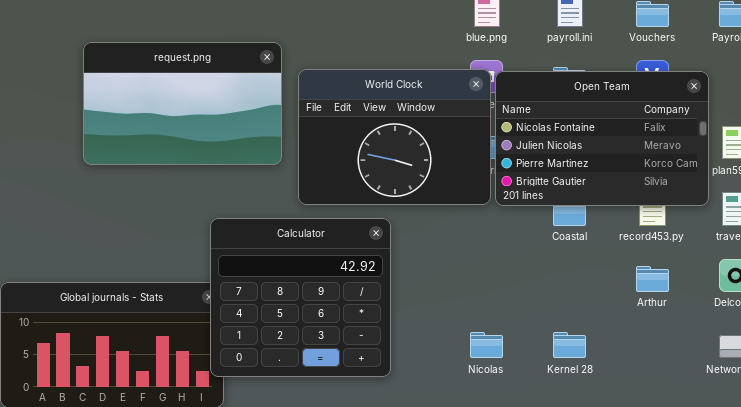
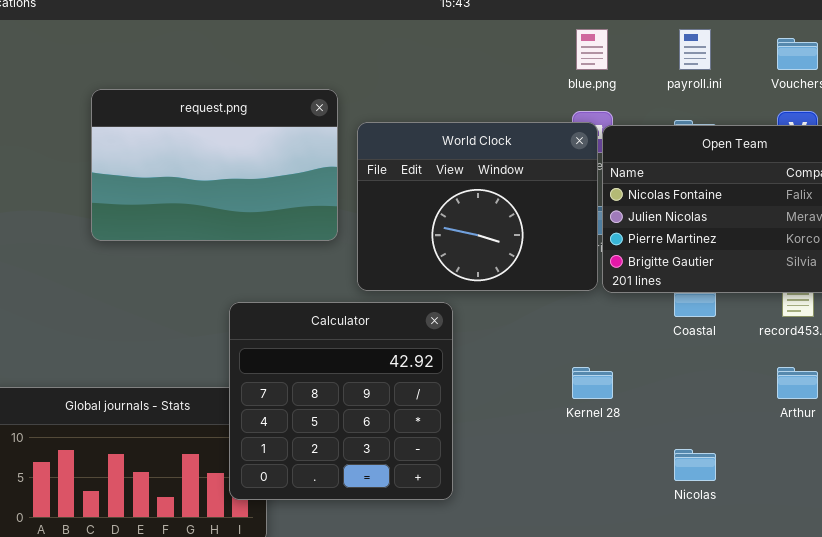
Calculator: [210,218,391,377] -> [229,302,453,500], moved
Nicolas: [470,332,503,358] -> [674,449,716,481], moved
Kernel 28: [553,332,586,358] -> [572,367,613,399], moved

